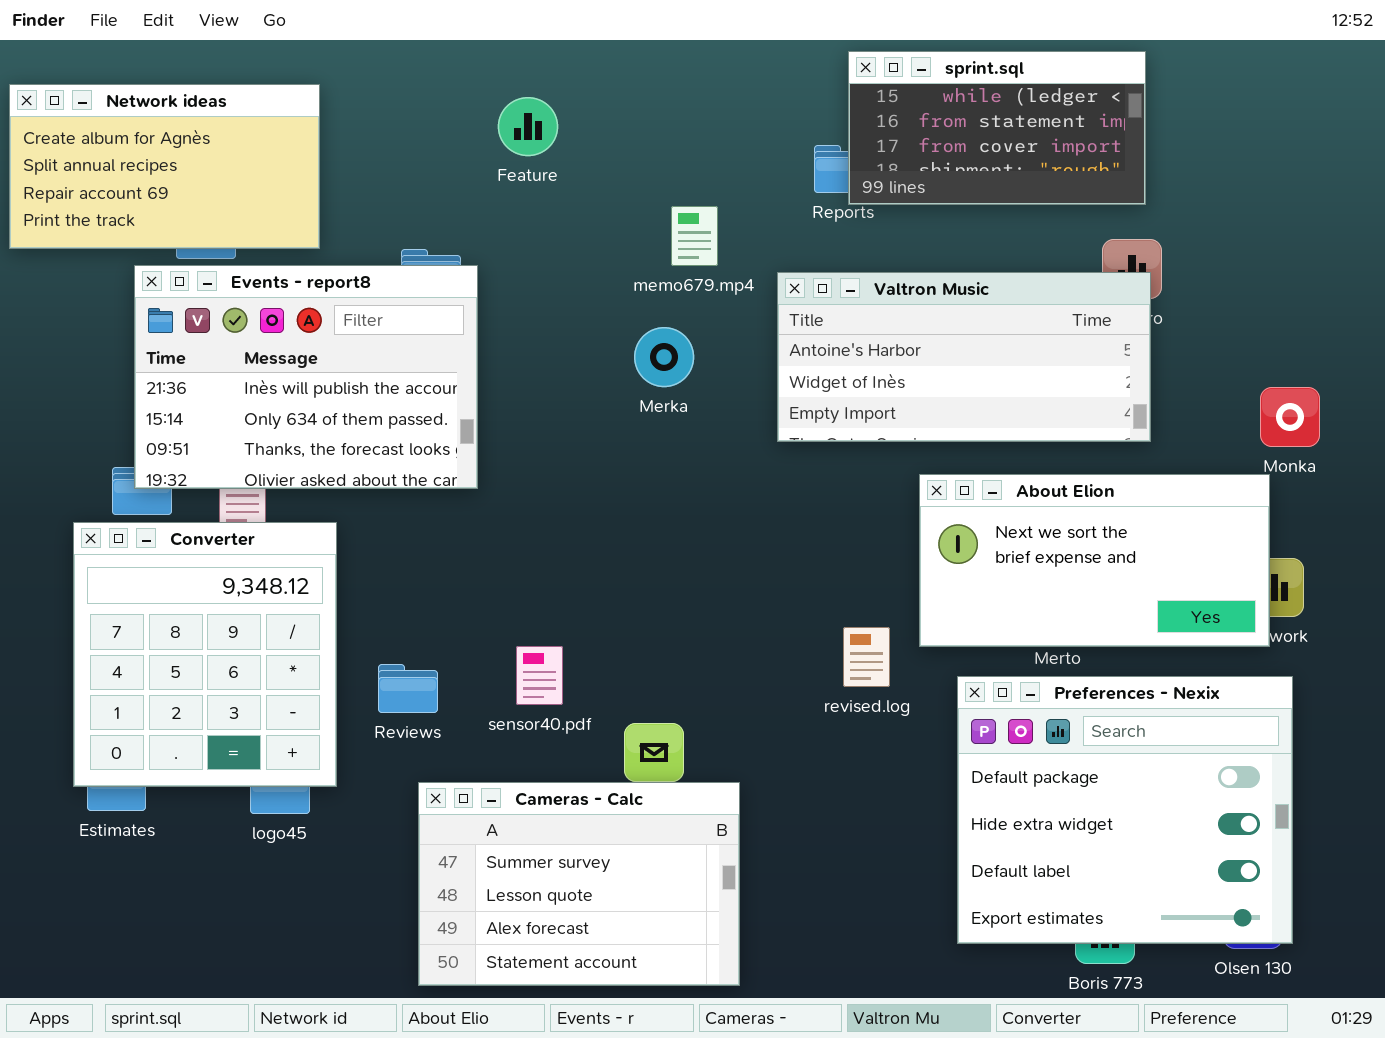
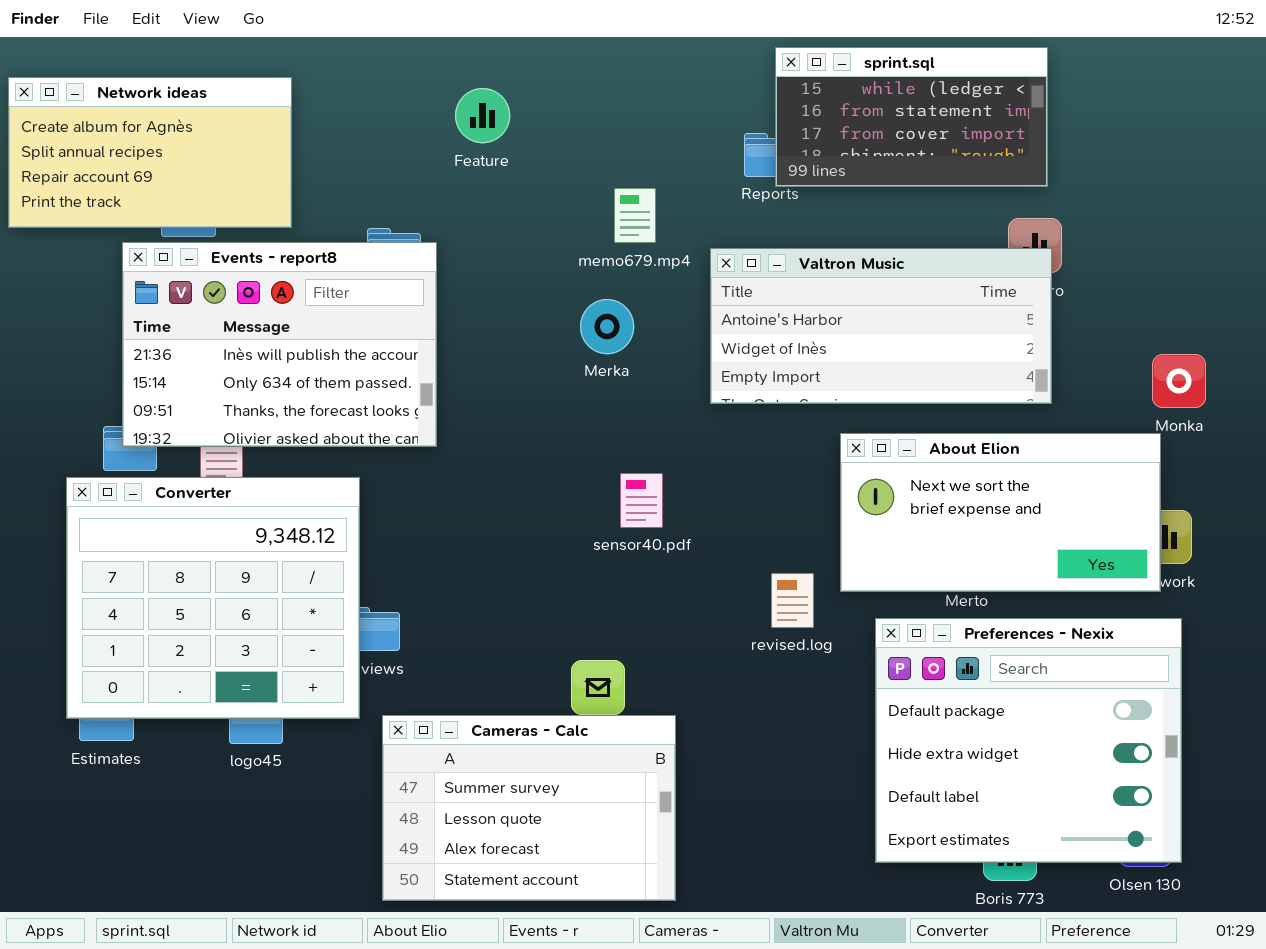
Converter: [73,522,337,787] -> [66,477,360,719], resized
sensor40.pdf: [516,646,563,705] -> [620,473,663,528], moved

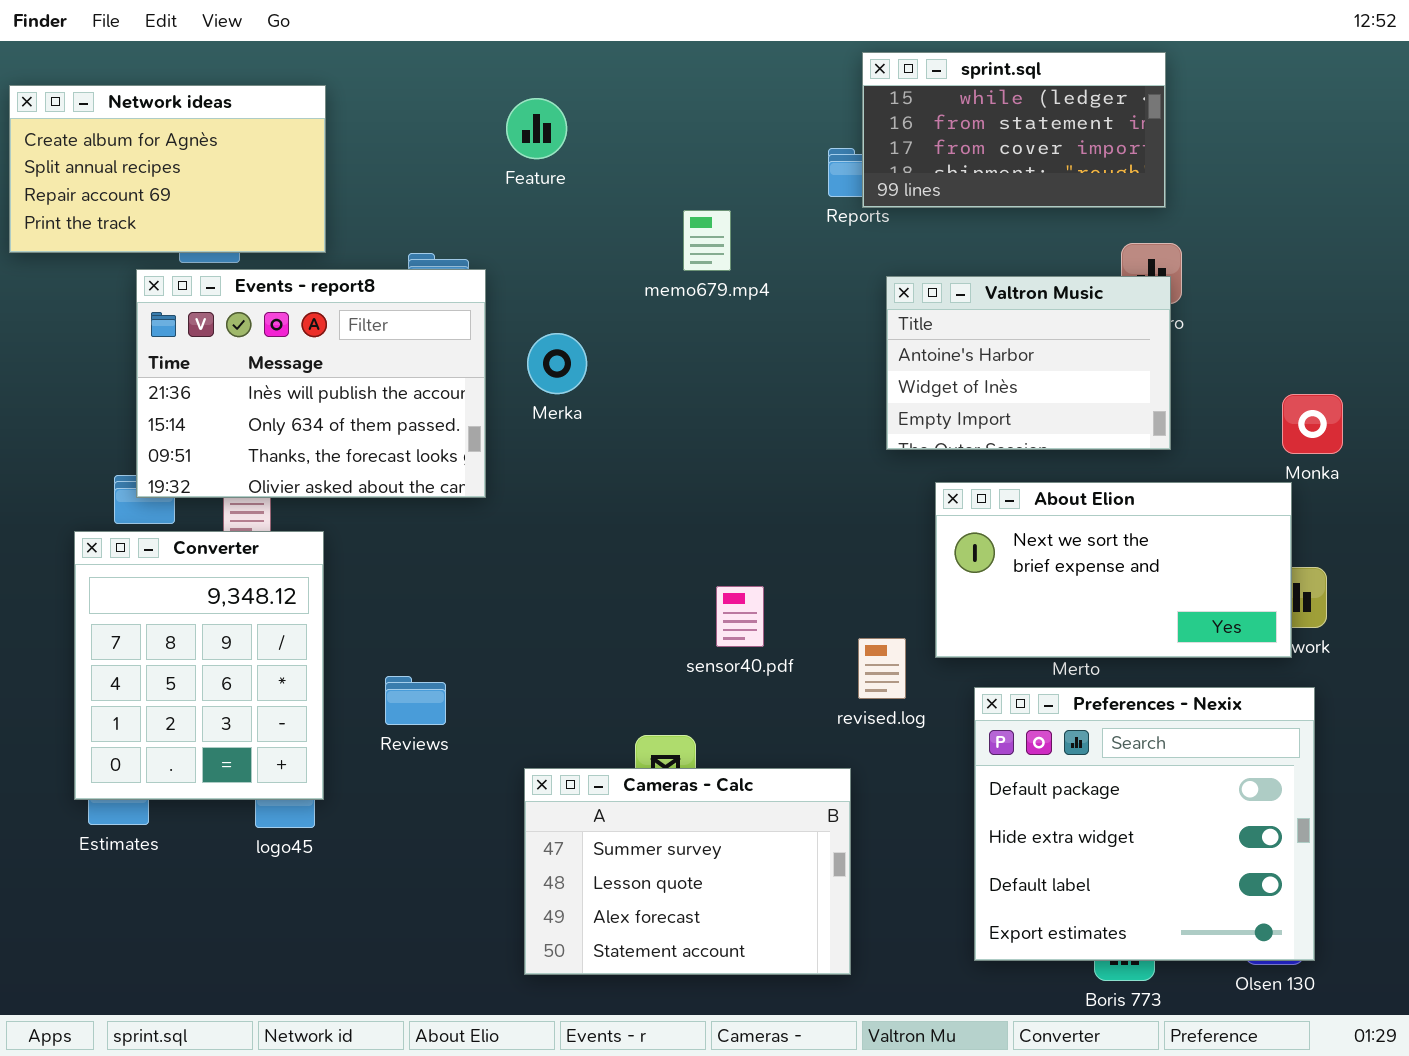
Valtron Music: [710,248,1052,404] -> [886,276,1171,450], resized
Merka: [580,299,634,354] -> [527,333,587,394], moved
sensor40.pdf: [620,473,663,528] -> [716,586,764,647], moved
Converter: [66,477,360,719] -> [74,531,324,800], resized
Cameras - Calc: [382,715,676,901] -> [524,768,851,975], moved

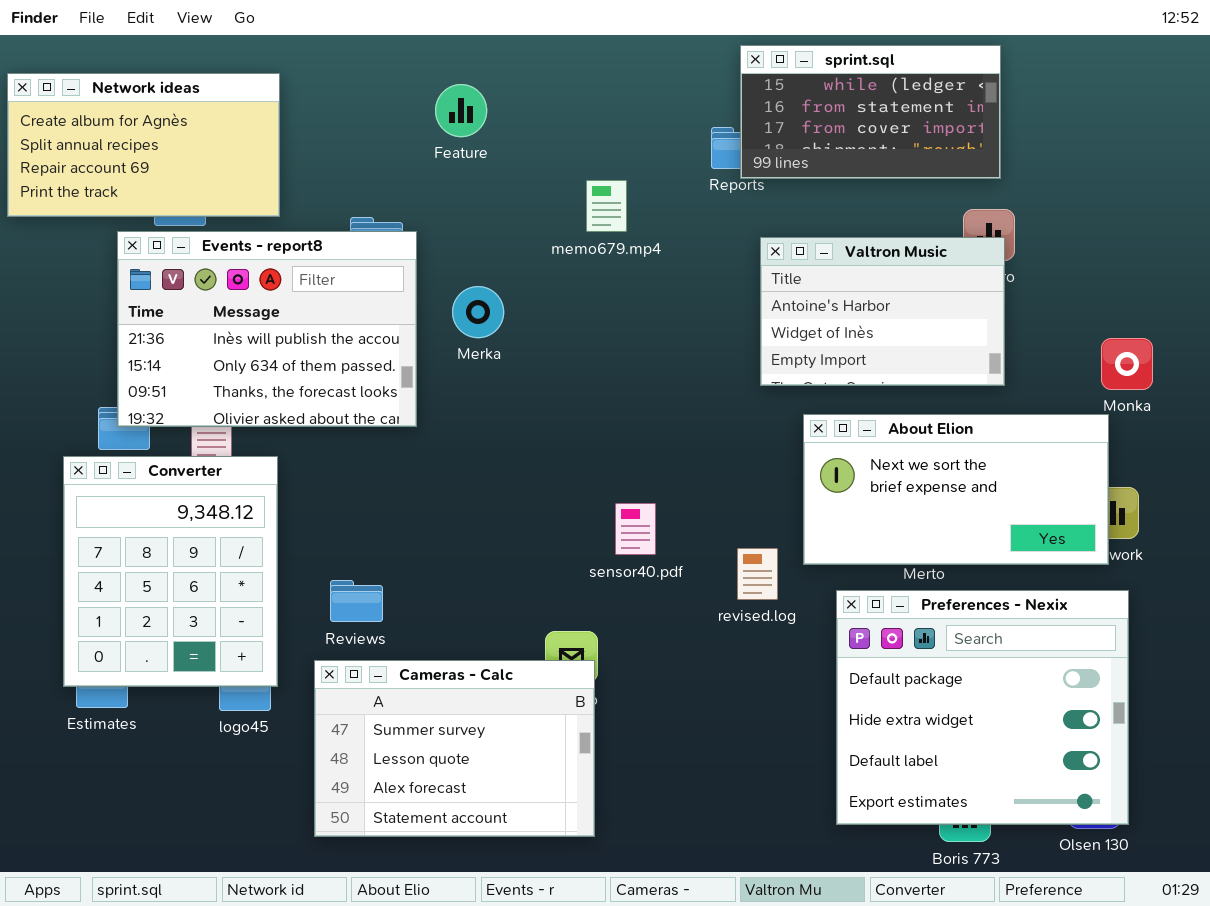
Cameras - Calc: [524,768,851,975] -> [314,660,595,837], moved

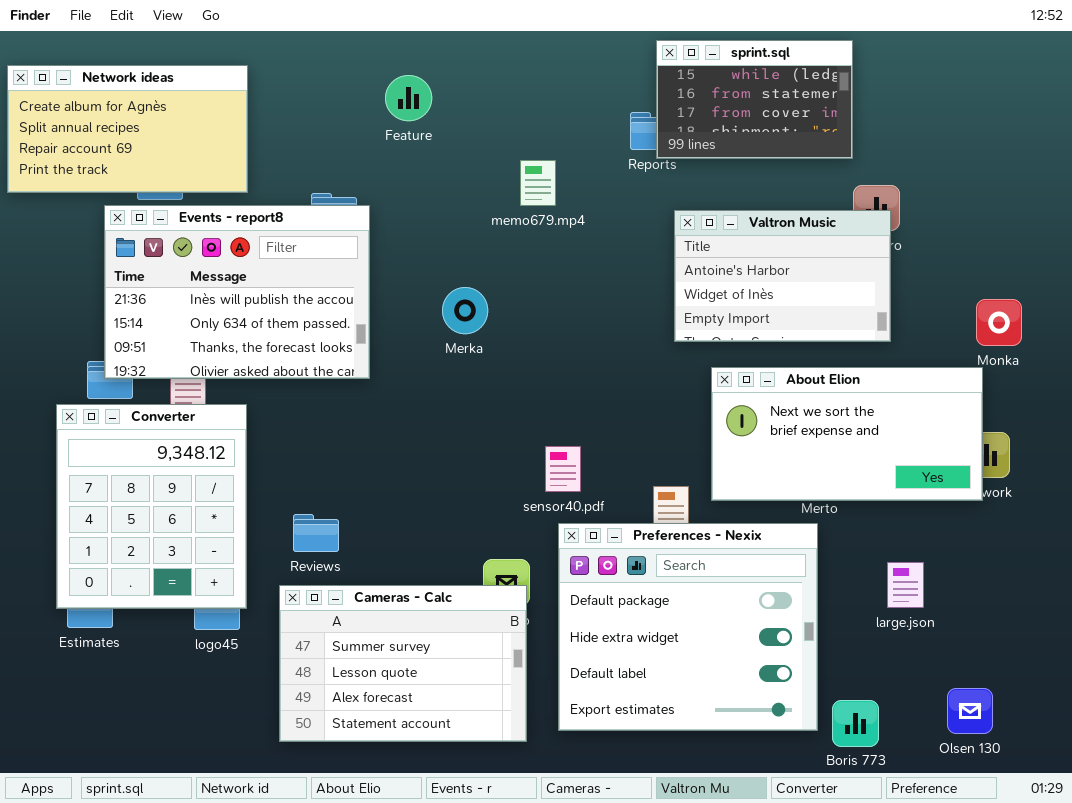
sprint.sql: [740,45,1001,179] -> [656,40,853,159], resized
Merka: [452,286,504,338] -> [442,287,488,334], moved
Preferences - Nexix: [836,590,1129,825] -> [558,523,818,731], moved

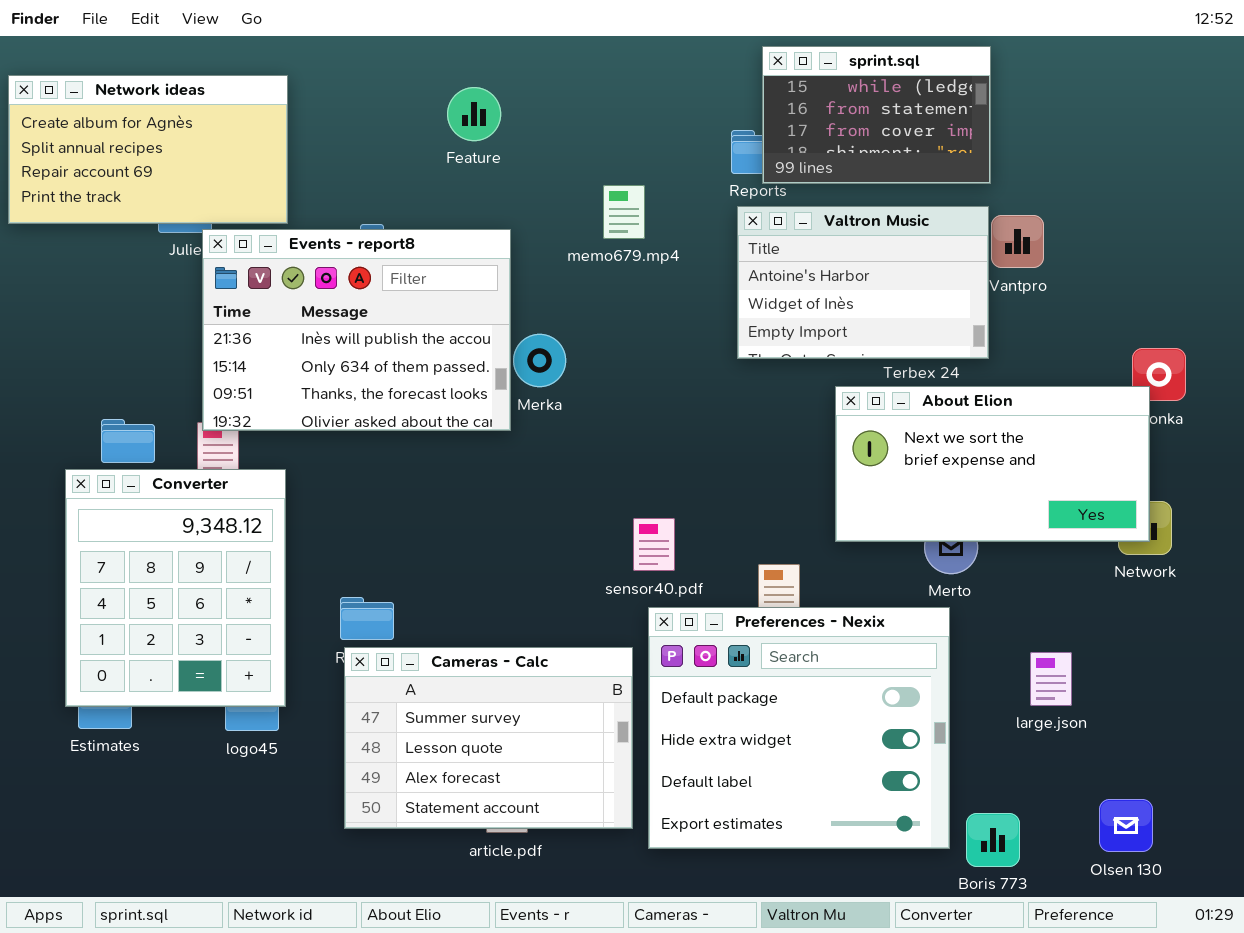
Events - report8: [104,205,370,379] -> [202,229,511,431], moved
Valtron Music: [674,210,891,342] -> [737,206,989,359], moved
About Elion: [711,367,983,501] -> [835,386,1150,542], moved
Cameras - Calc: [279,585,527,742] -> [344,647,633,829], moved

